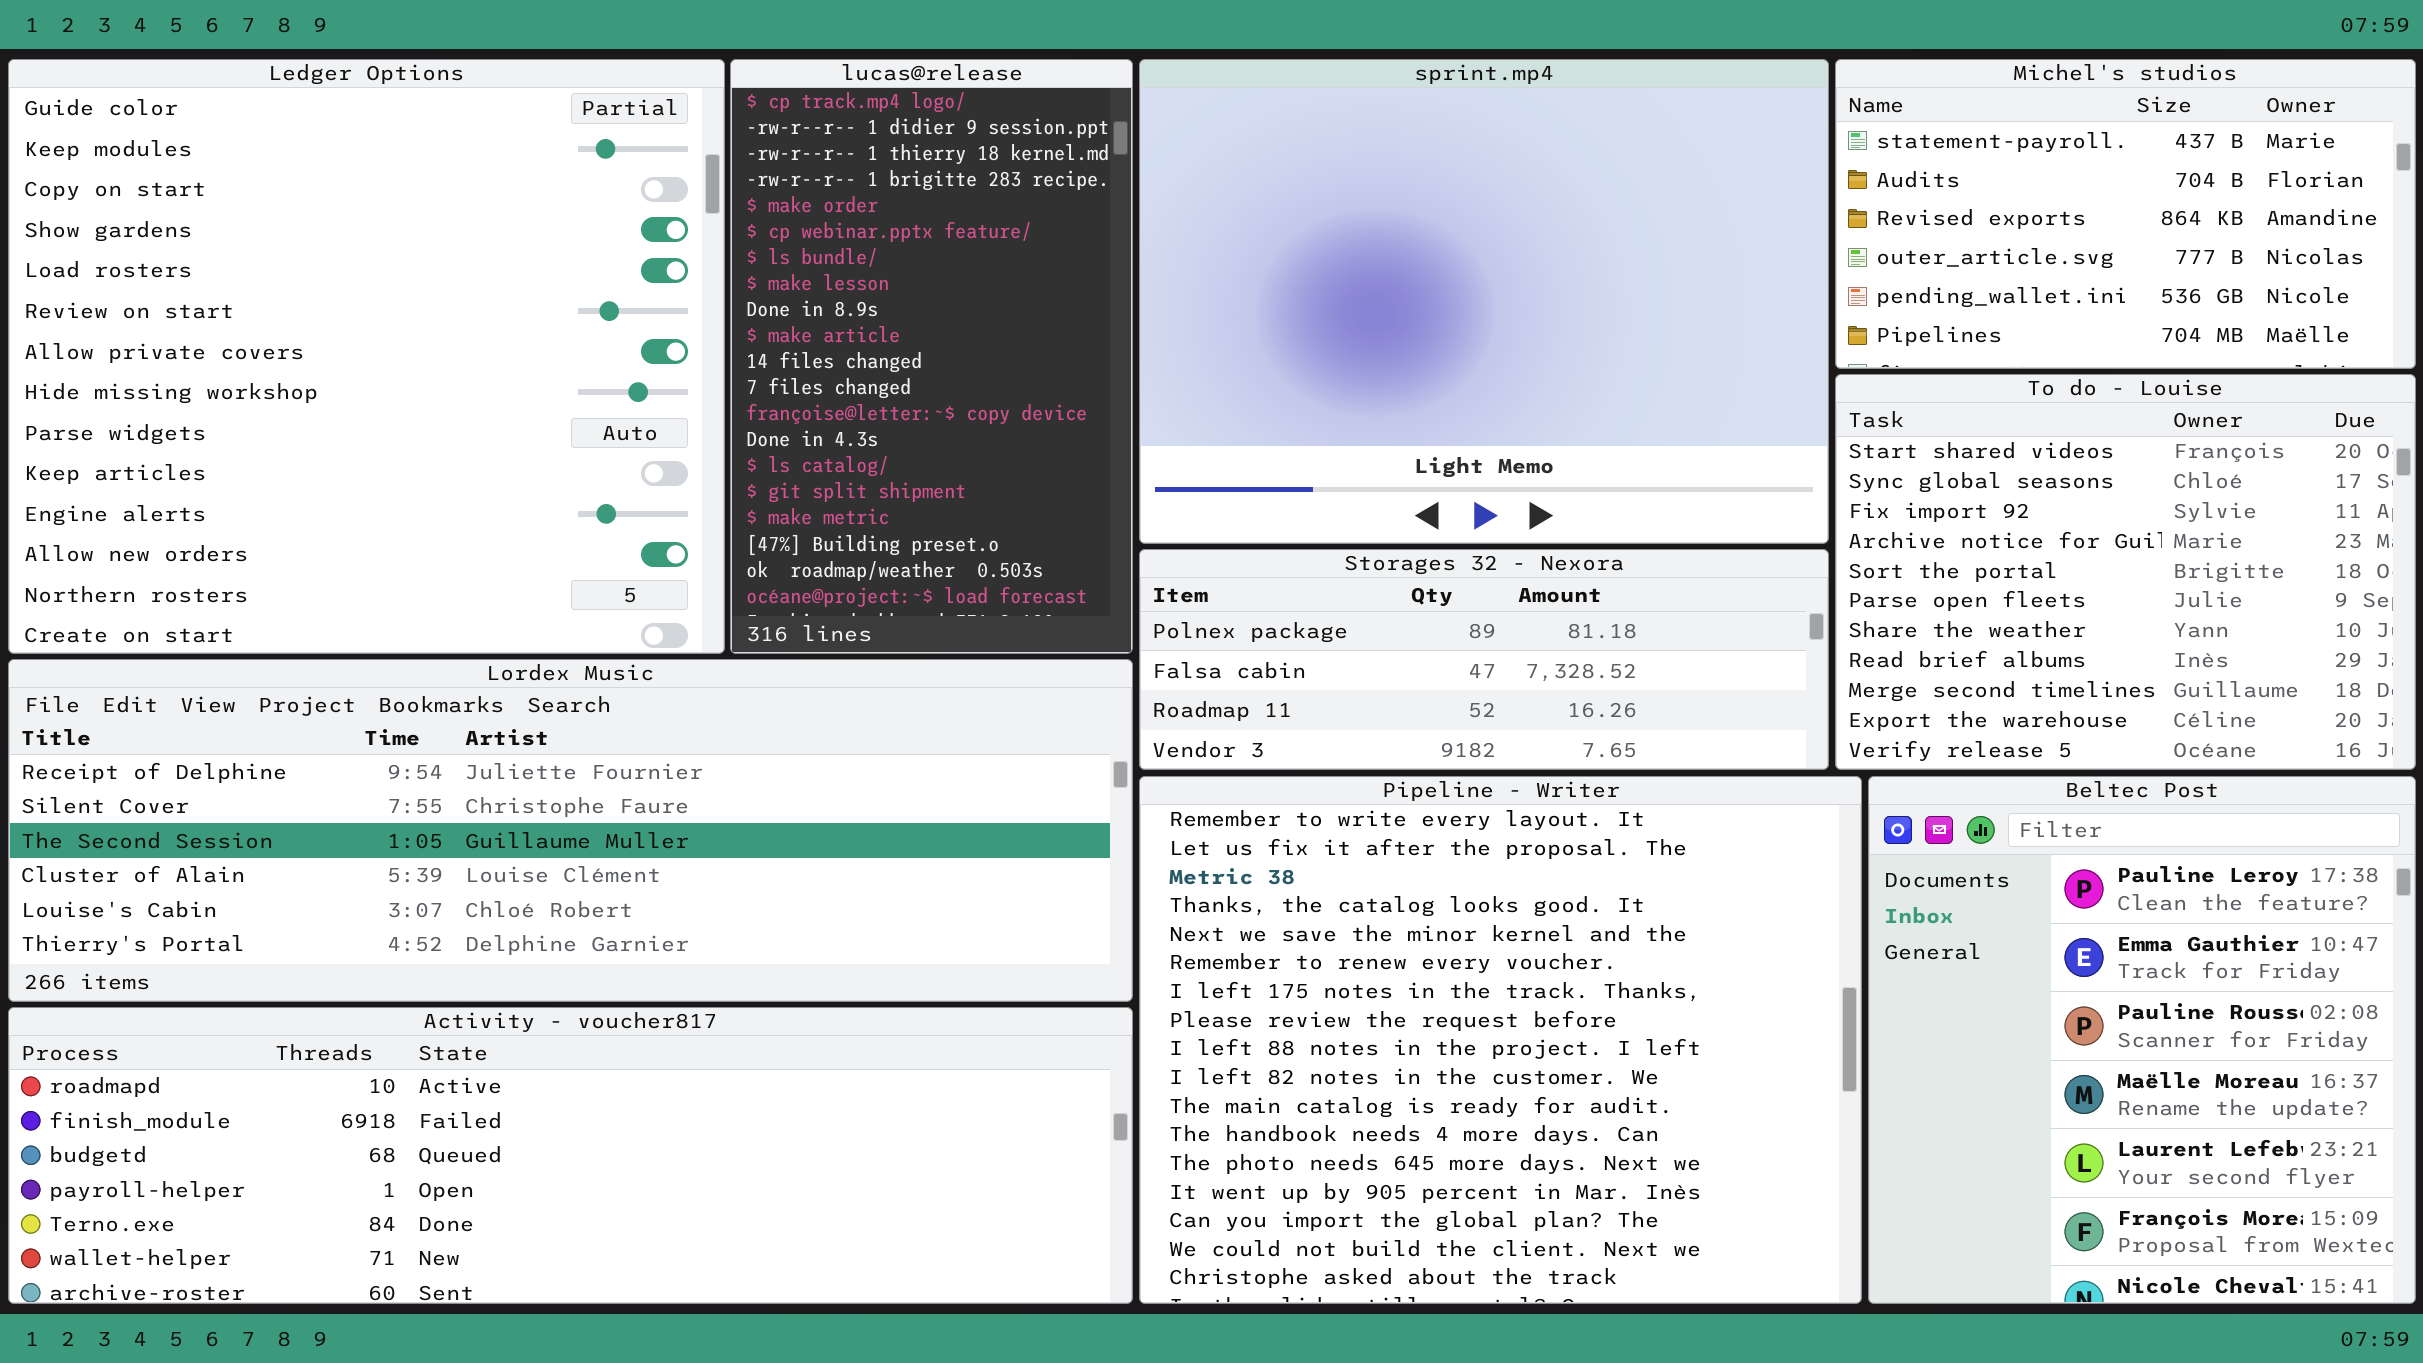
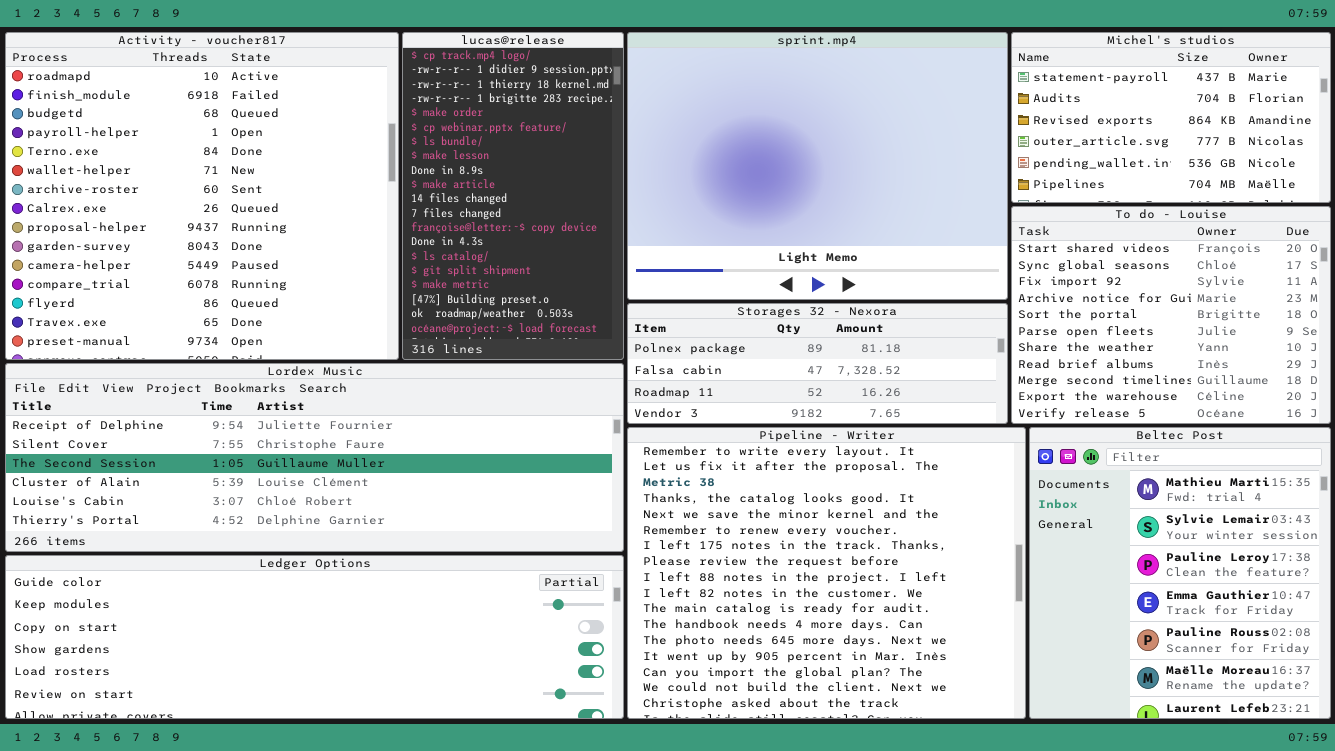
Ledger Options: [8,59,725,654] -> [5,555,624,719], moved, resized
Beltec Post: [1868,776,2416,1304] -> [1029,427,1331,719], scrolled up 2 rows
Activity - voucher817: [8,1007,1133,1304] -> [5,32,399,360], moved, resized

